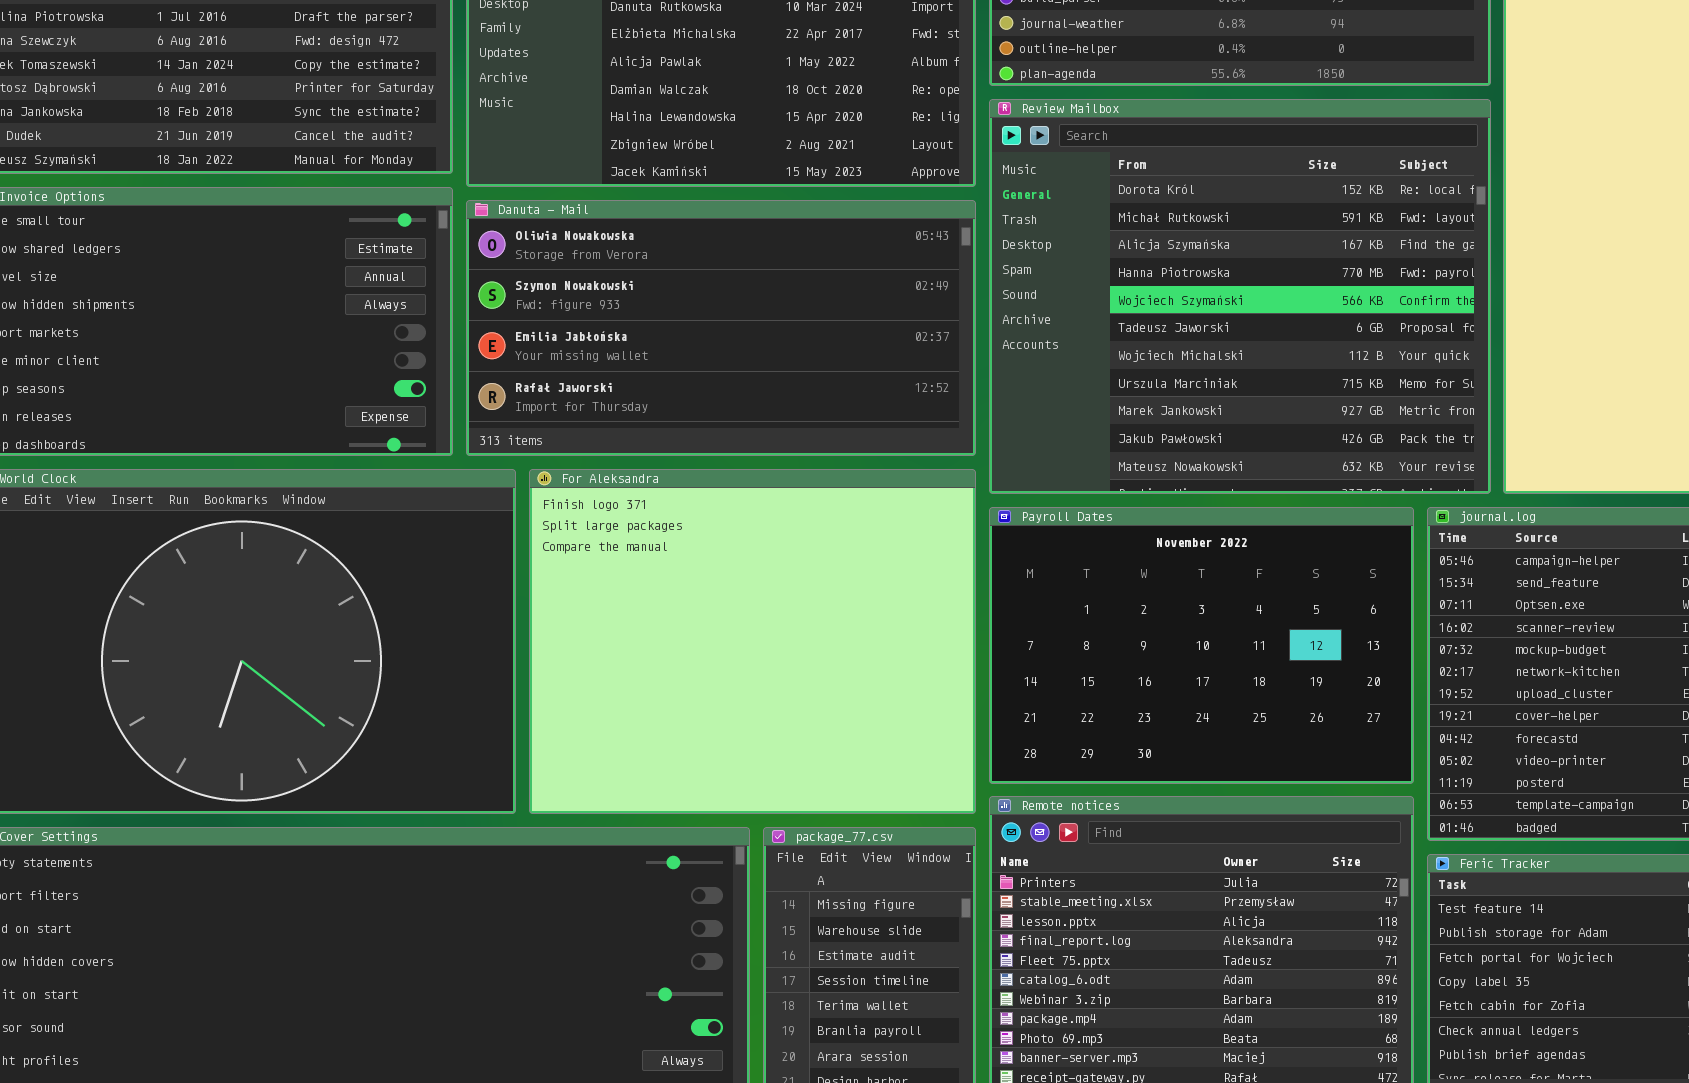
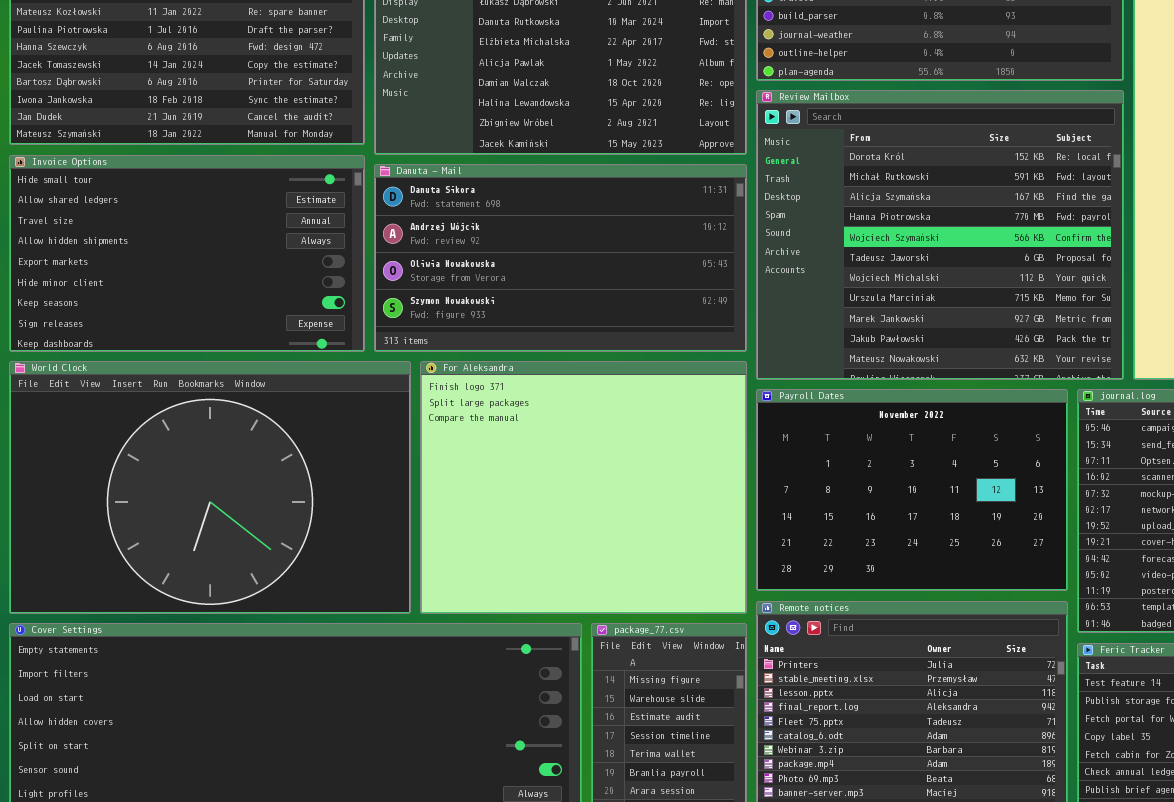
Danuta - Mail: [466,200,976,456] -> [374,164,747,352], scrolled up 2 rows

